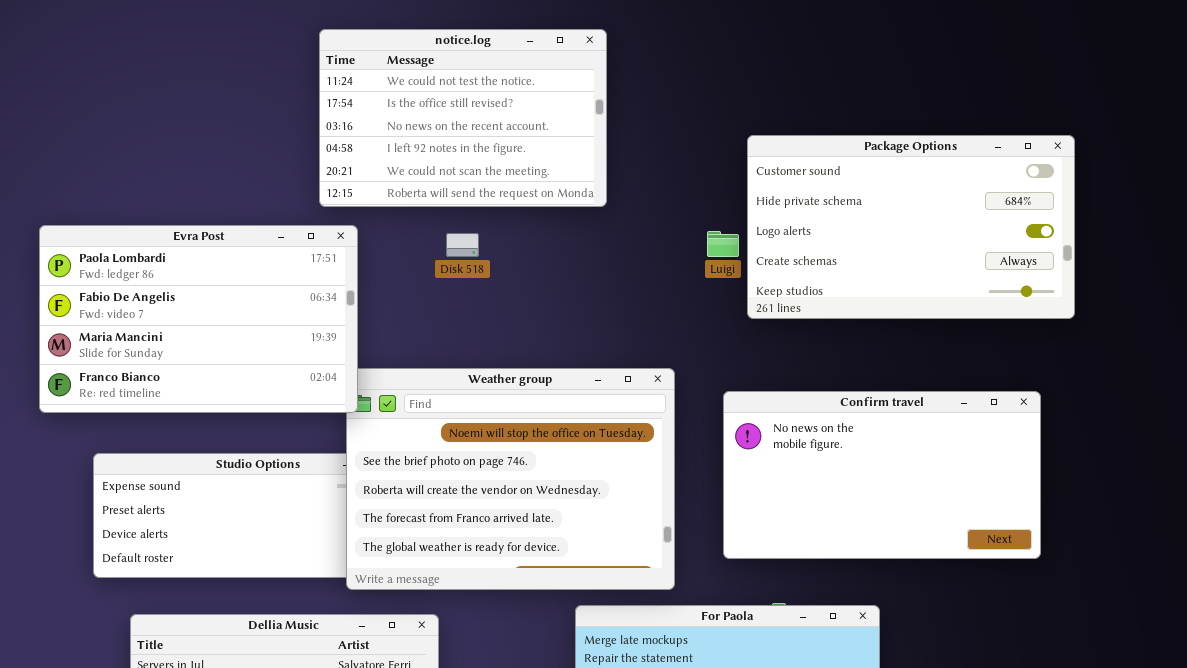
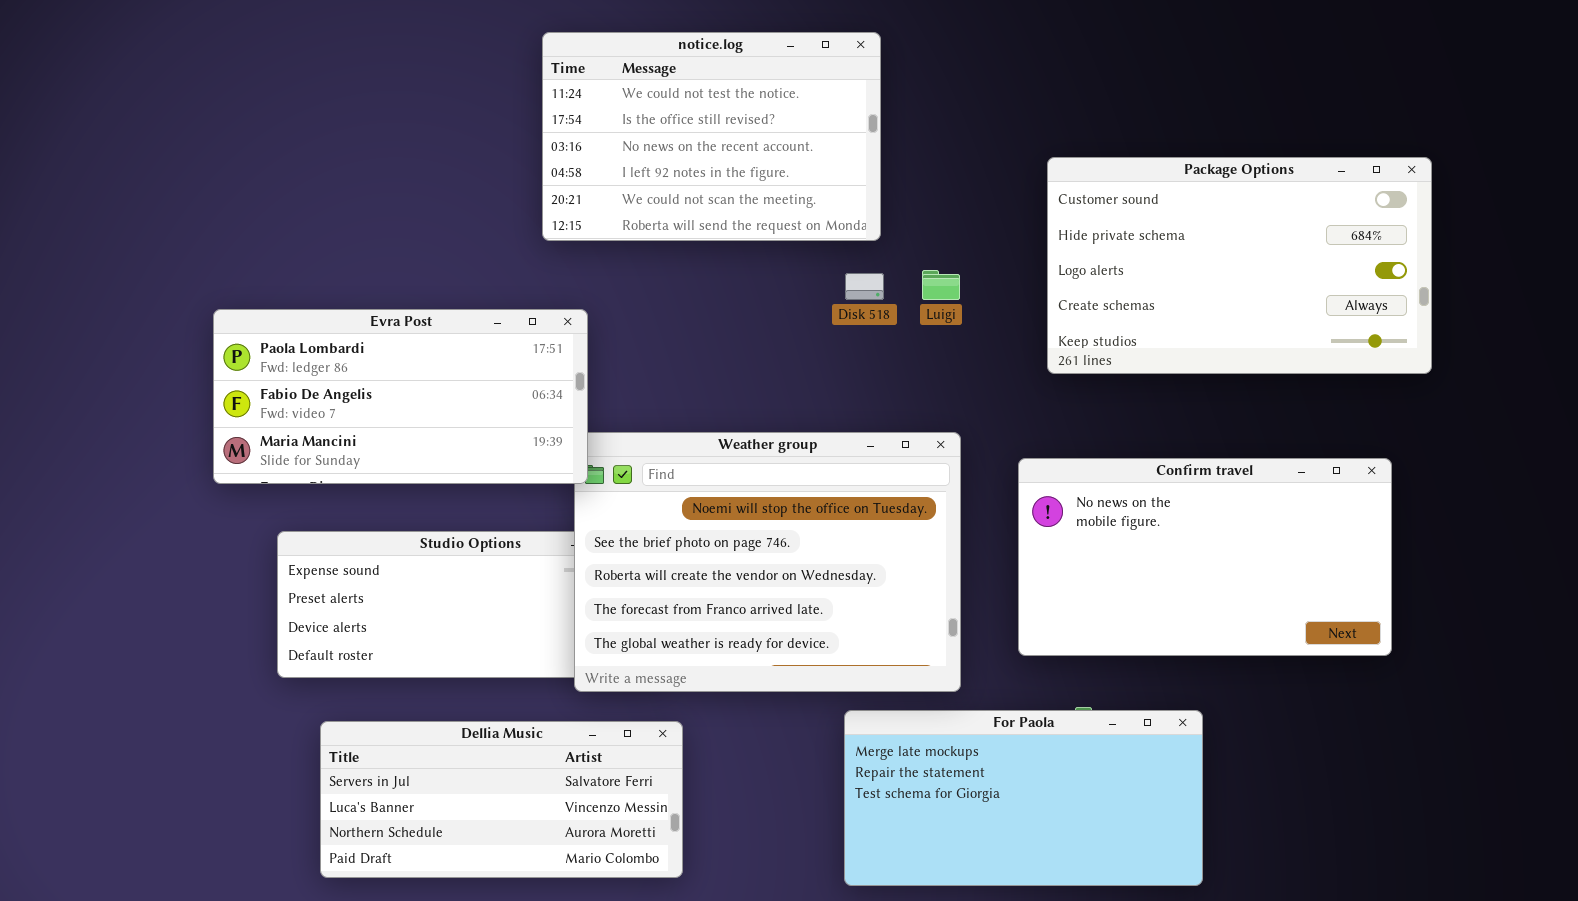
Evra Post: [39,225,358,413] -> [213,309,588,484], resized
Luigi: [707,231,739,257] -> [922,270,960,300], moved
Disk 518: [446,233,479,257] -> [845,273,884,300], moved

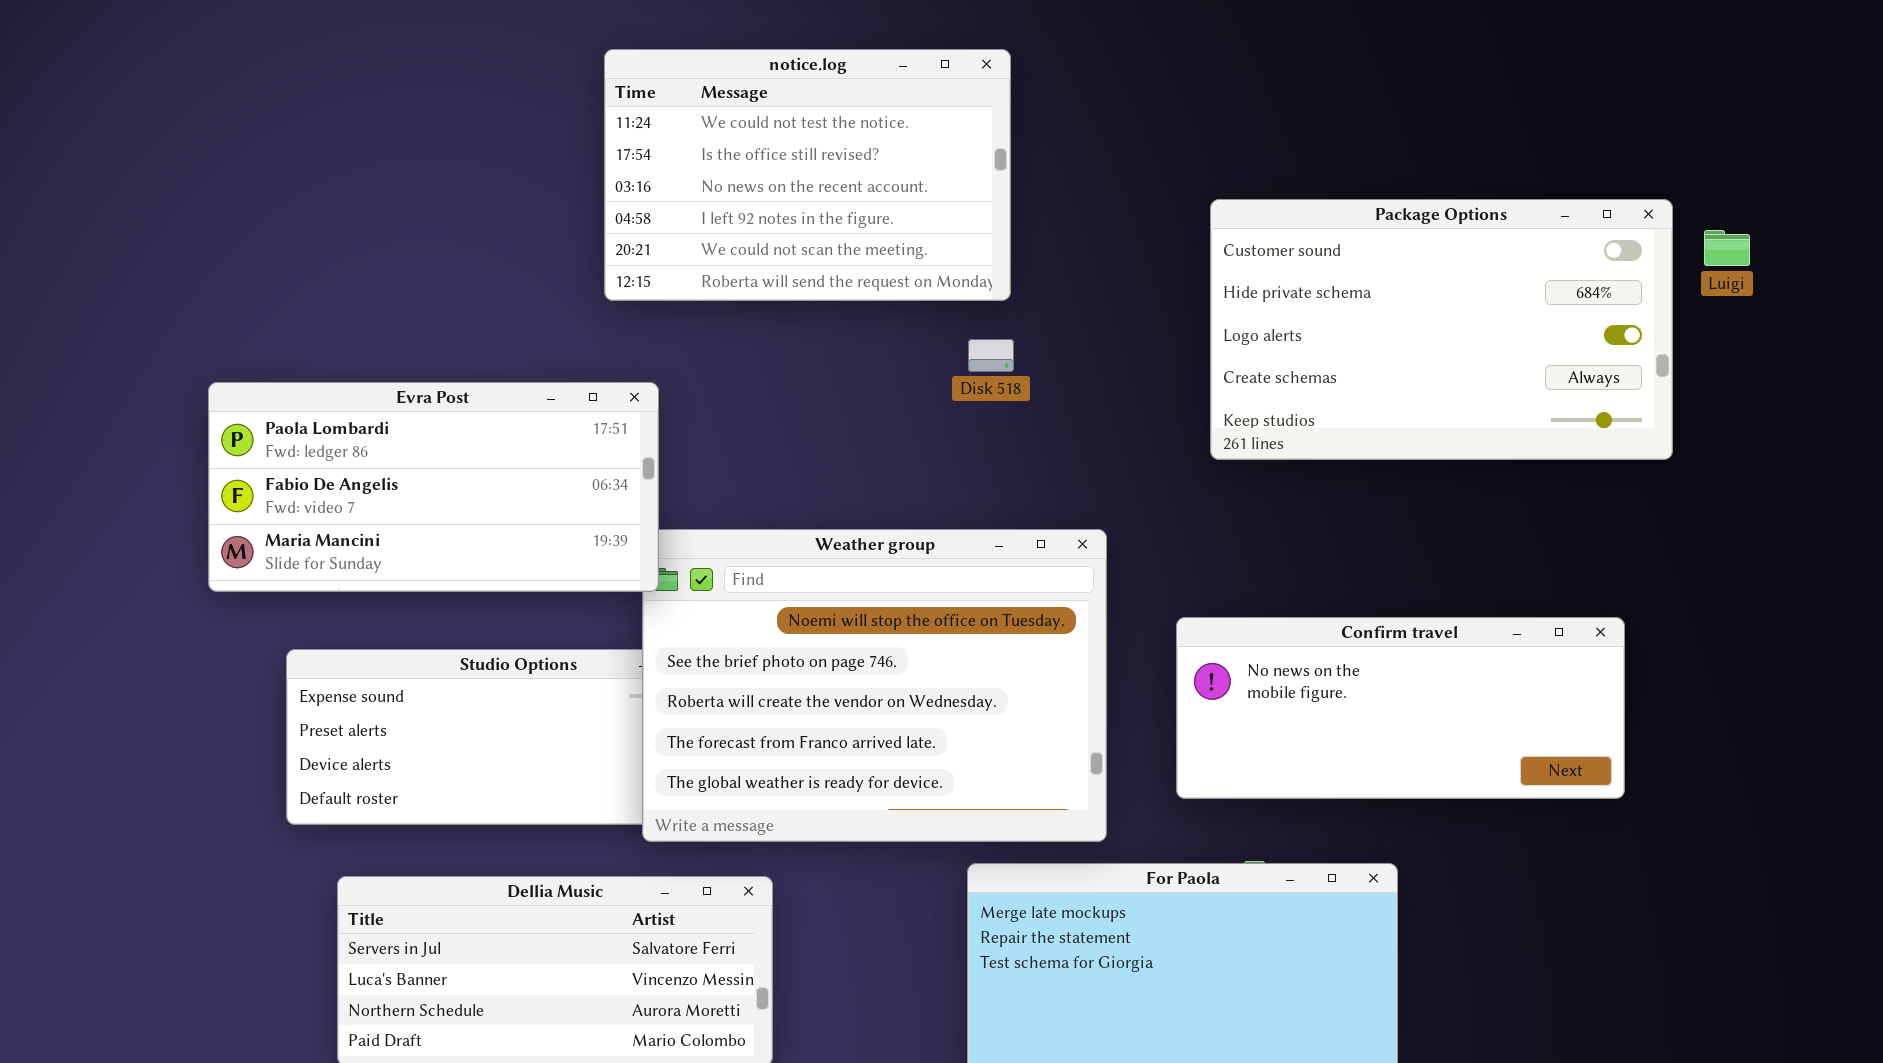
Luigi: [922,270,960,300] -> [1704,230,1750,266], moved
Confirm travel: [1018,458,1392,656] -> [1176,617,1625,799], resized

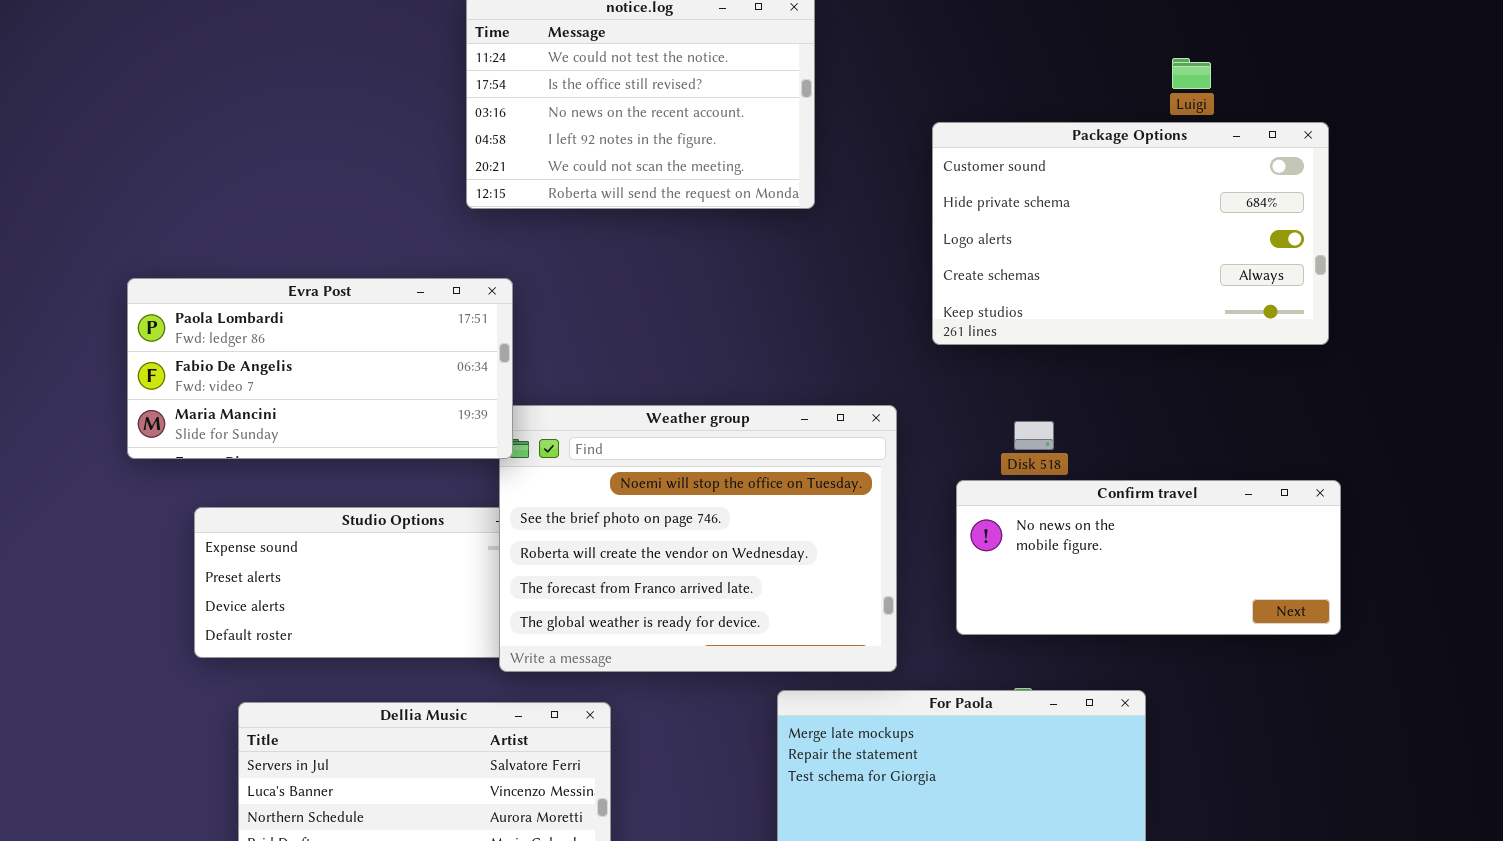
Package Options: [1210,199,1673,460] -> [932,122,1329,345], moved
Luigi: [1704,230,1750,266] -> [1172,58,1211,89], moved
Disk 518: [968,339,1014,372] -> [1014,421,1054,450], moved

